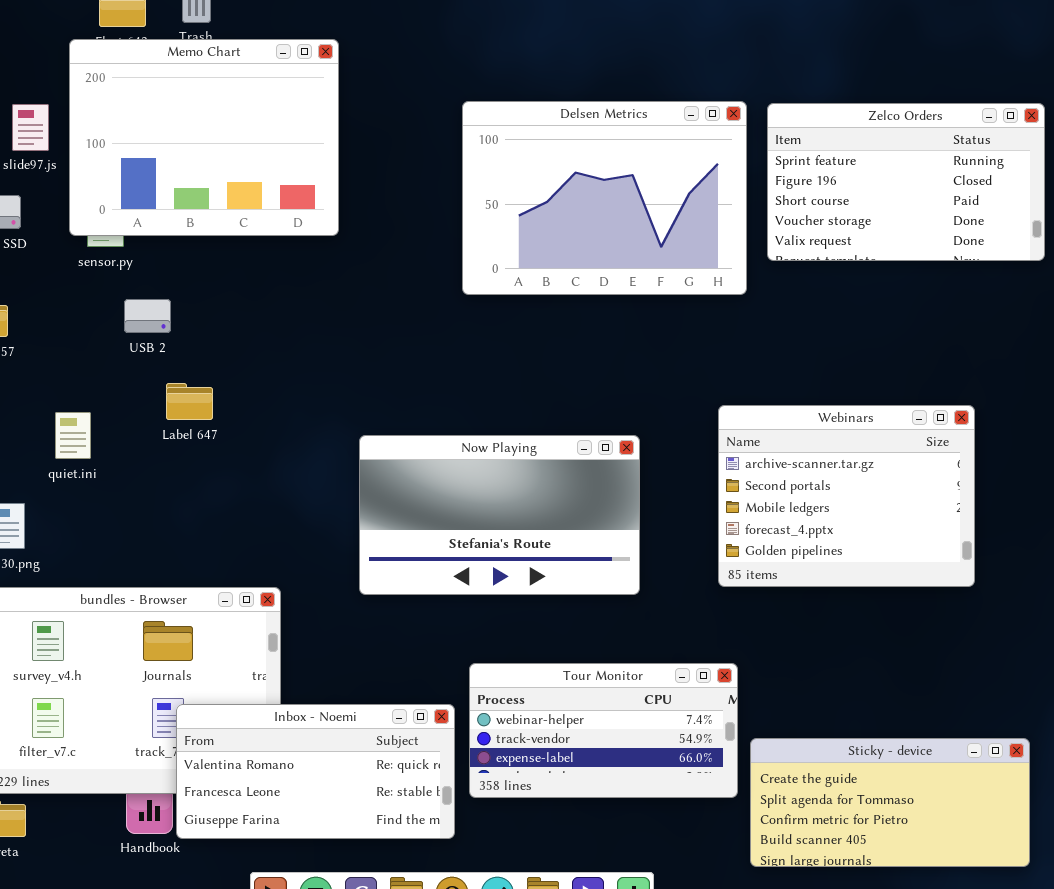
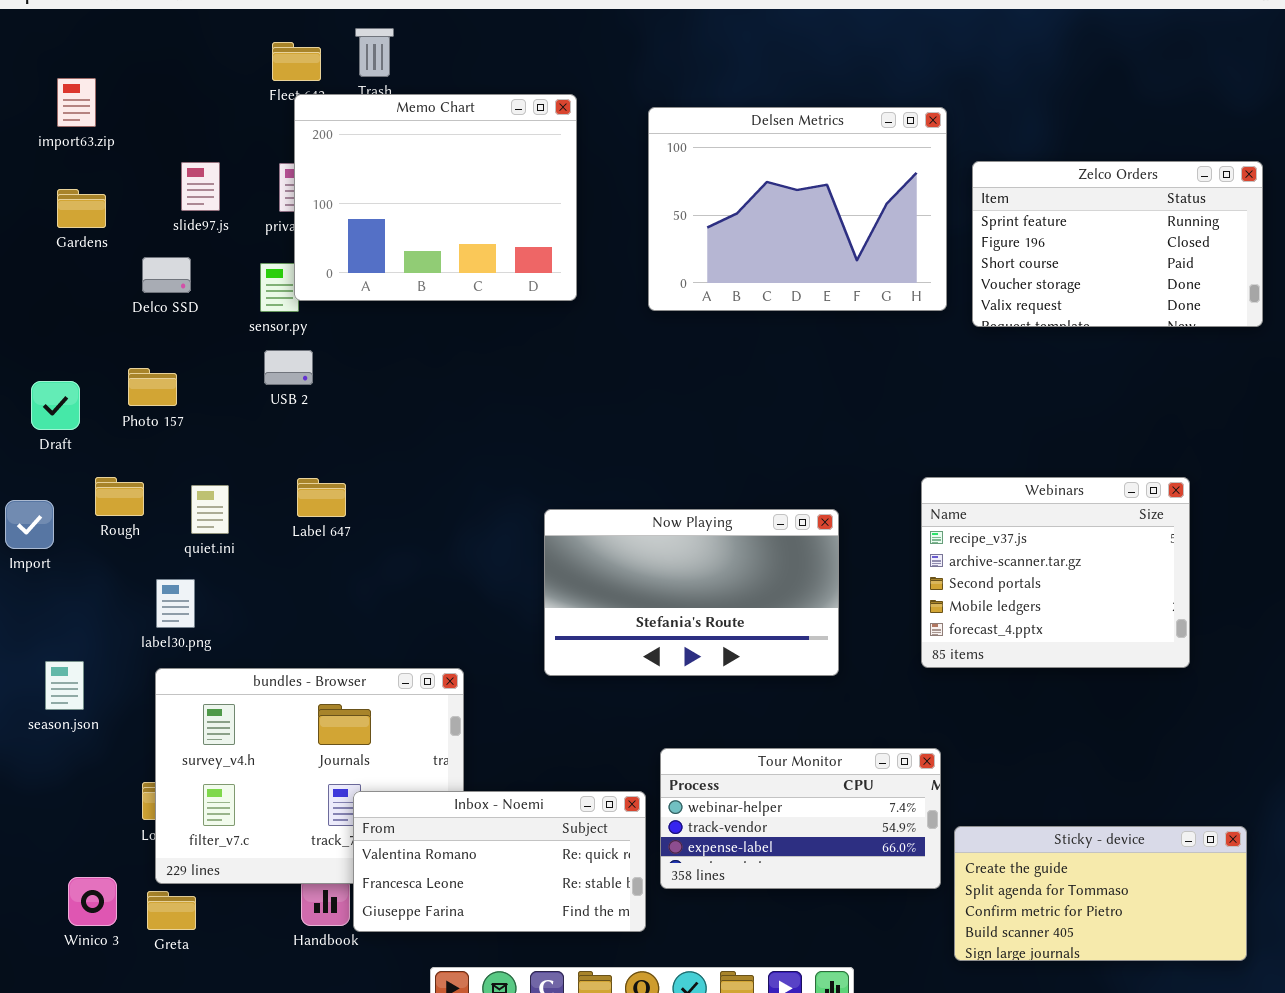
Memo Chart: [69,39,339,236] -> [294,94,577,301], moved
Delsen Metrics: [462,101,747,295] -> [648,107,947,311], moved
USB 2: [124,299,171,333] -> [264,350,313,385], moved
Label 647: [166,383,213,420] -> [297,478,346,517], moved
Webinars: [718,405,975,587] -> [921,477,1190,668], scrolled up 1 row
quiet.ini: [55,412,91,459] -> [191,485,229,534], moved

